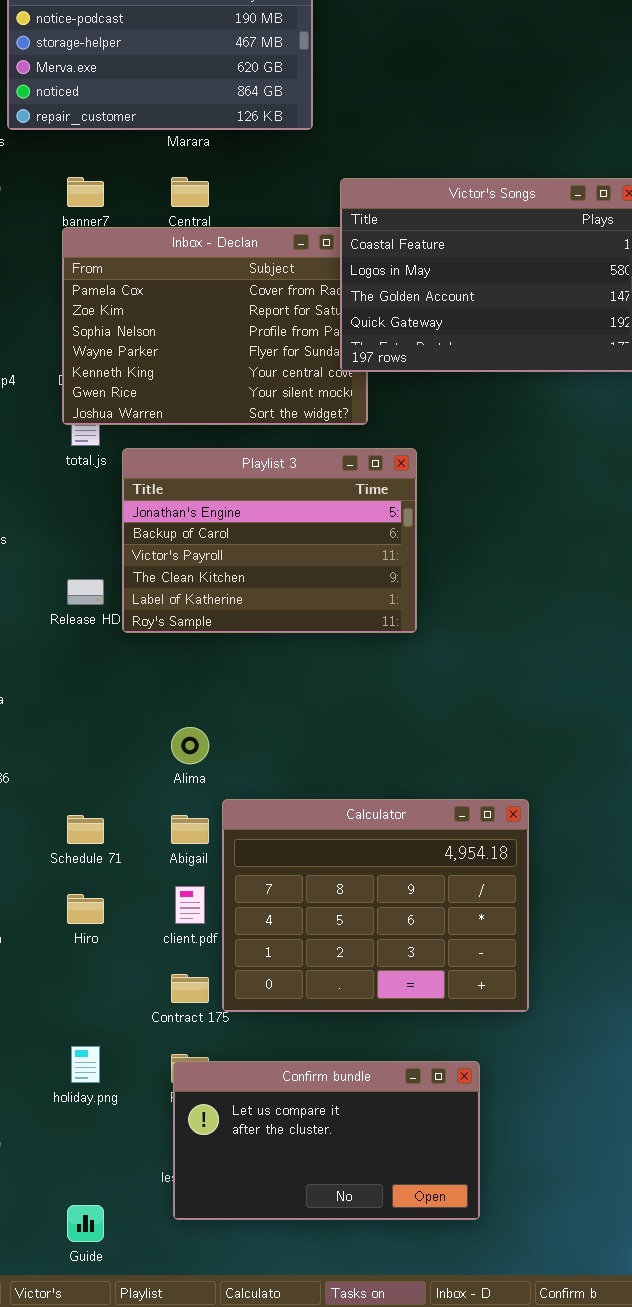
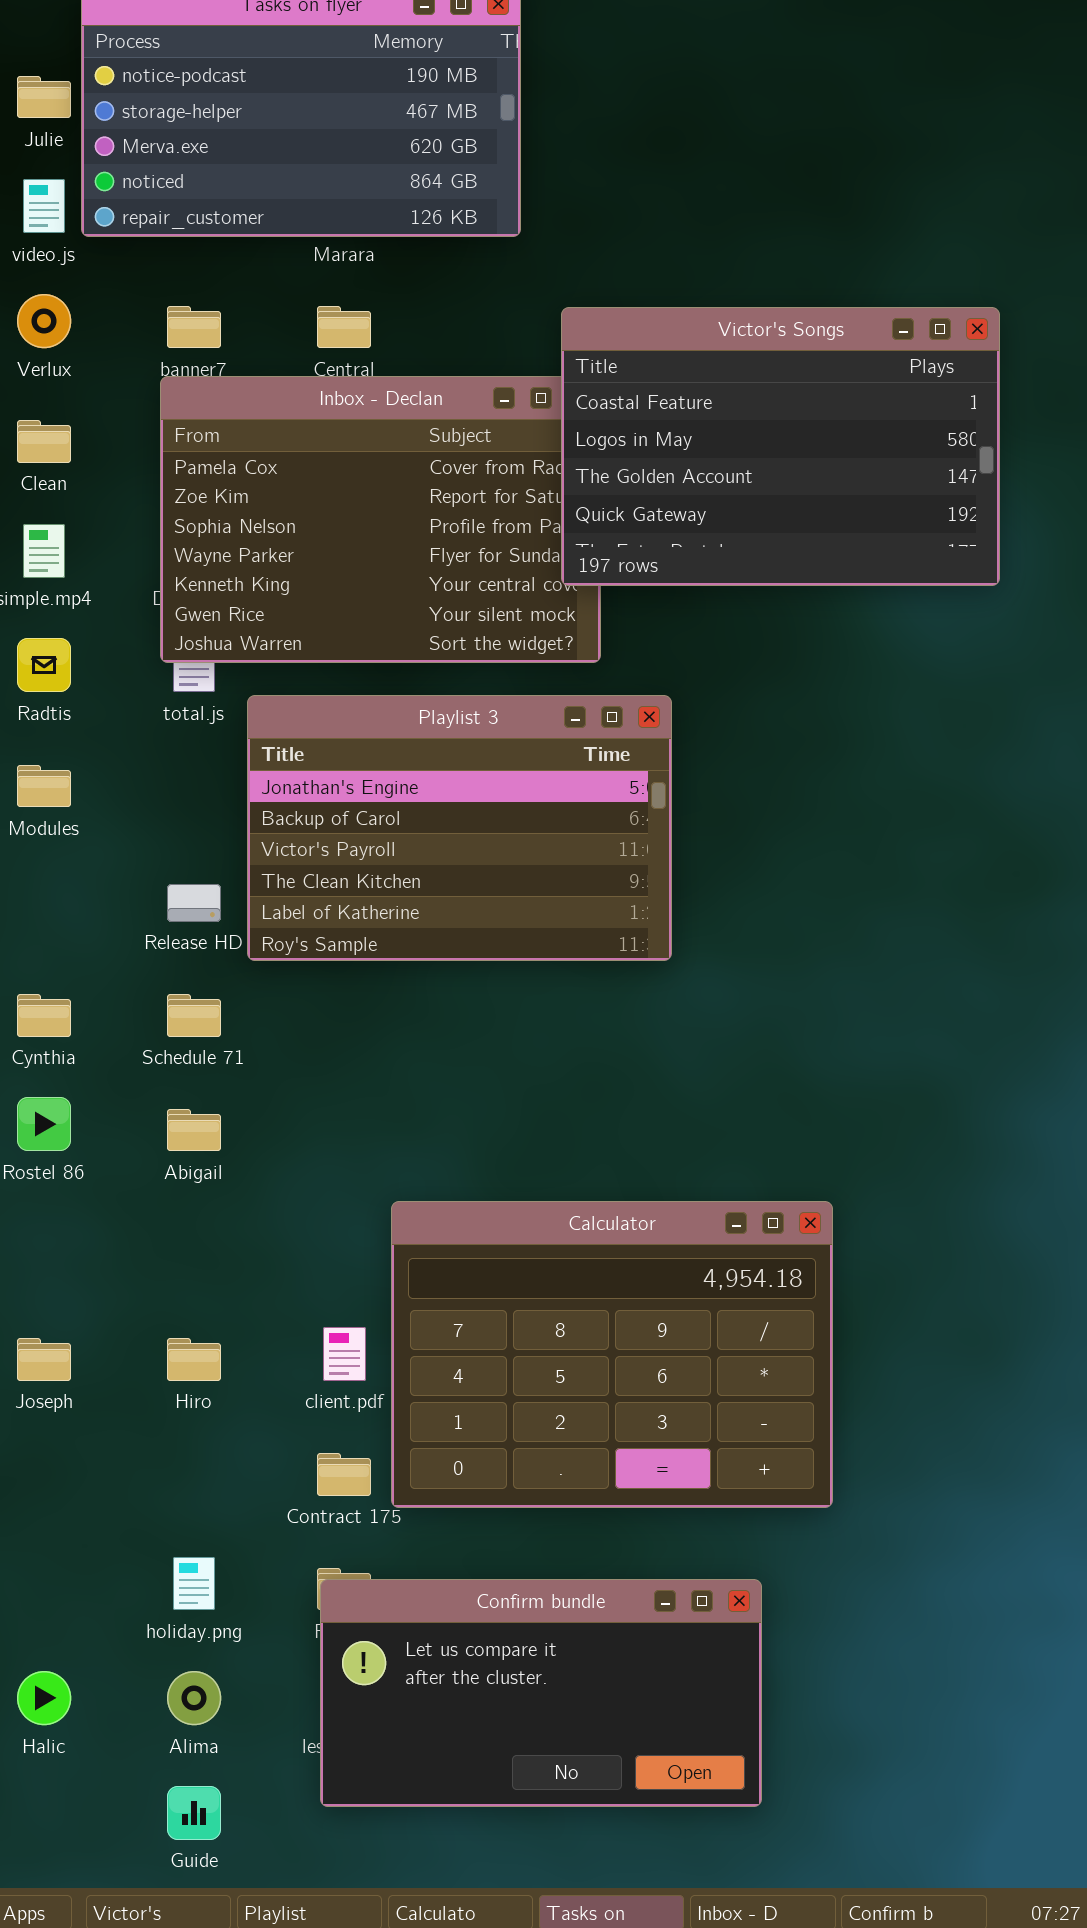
Alima: [171,727,209,764] -> [167,1671,221,1725], moved
Schedule 71: [67,815,104,844] -> [167,994,221,1037], moved
Abigail: [171,815,209,844] -> [167,1109,221,1151], moved

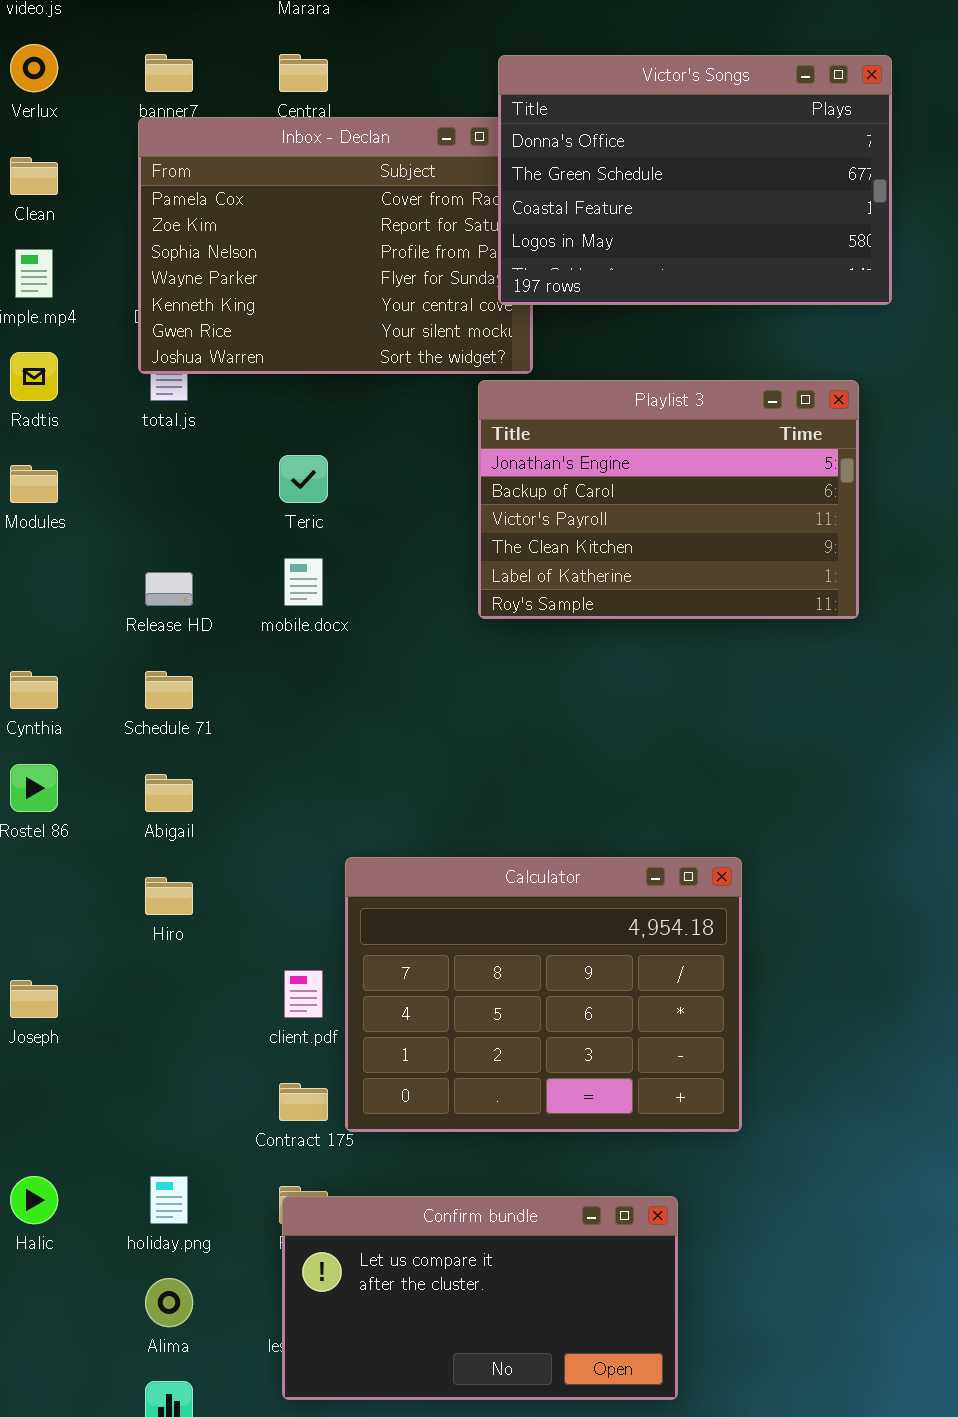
Victor's Songs: [561,307,1000,586] -> [498,55,892,305], scrolled up 2 rows
Playlist 3: [247,695,672,961] -> [478,380,859,619], moved
Hiro: [167,1338,221,1381] -> [145,877,193,915], moved
Halic: [17,1671,71,1725] -> [10,1176,58,1224], moved

